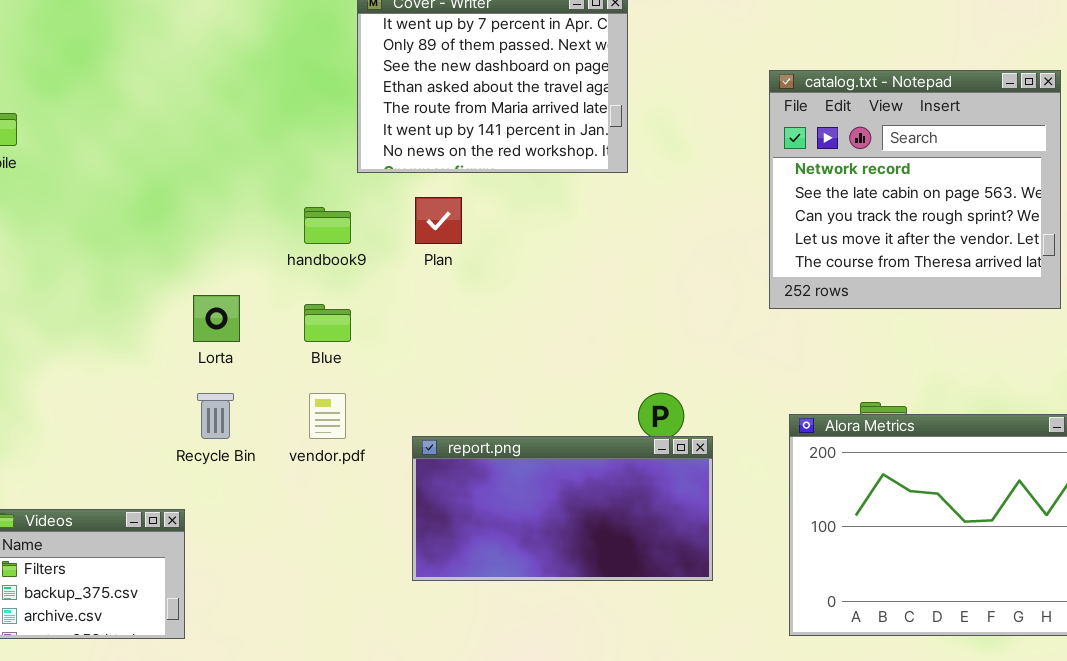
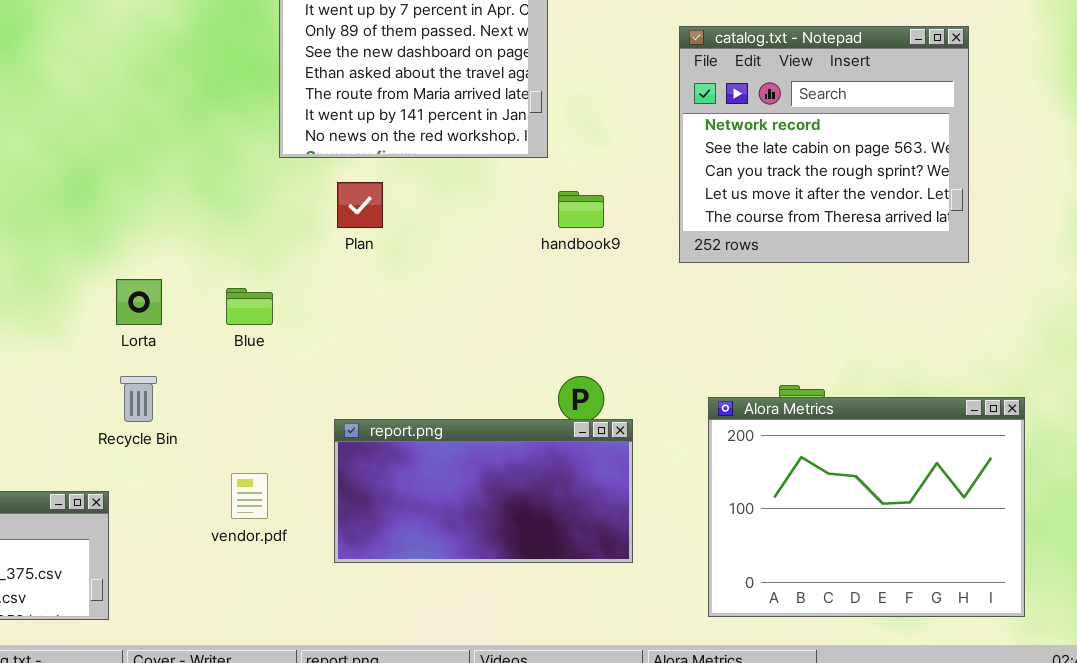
catalog.txt - Notepad: [769,70,1061,309] -> [679,26,969,263], moved
handbook9: [304,207,351,244] -> [558,191,604,228], moved
vendor.pdf: [309,393,346,439] -> [231,473,268,519], moved

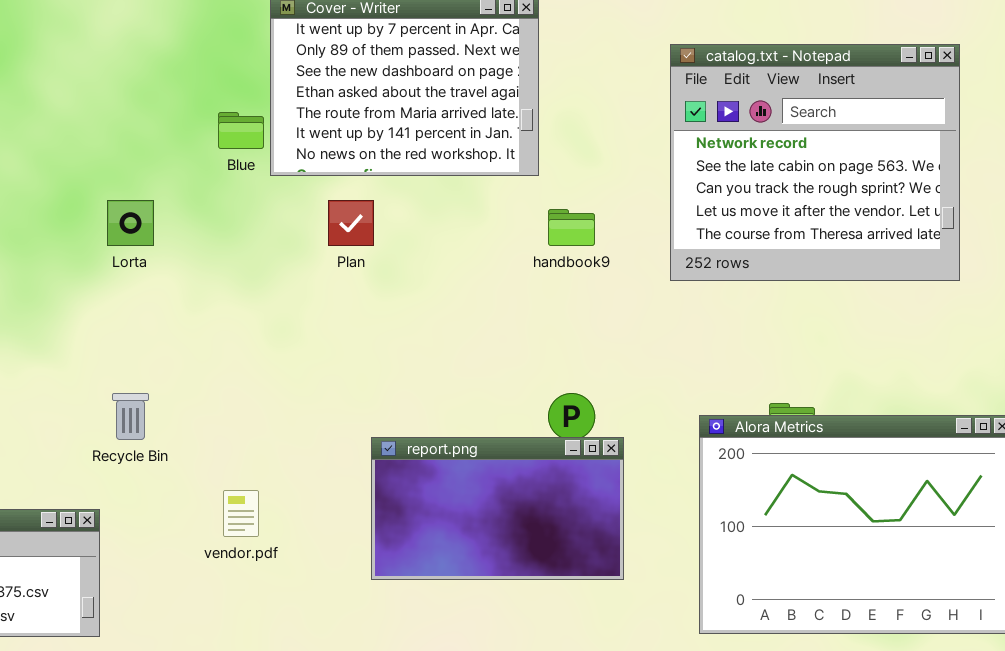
Lorta: [116,279,162,325] -> [107,200,154,246], moved
Blue: [226,288,273,325] -> [218,112,264,149], moved
report.png: [334,419,633,563] -> [371,437,624,580], resized

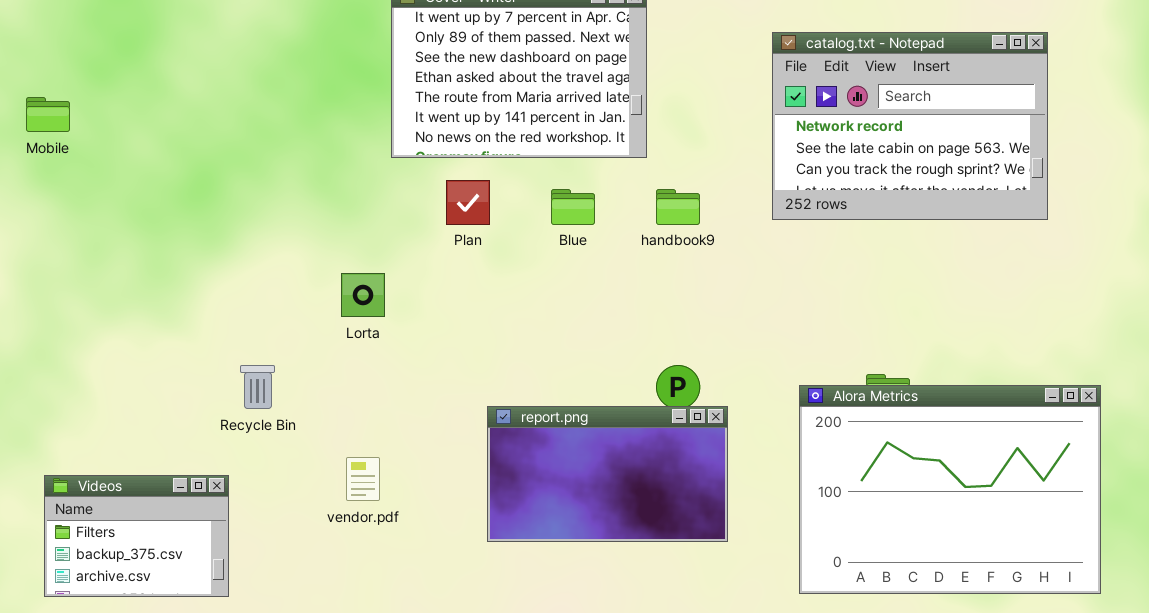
catalog.txt - Notepad: [670,44,960,281] -> [772,32,1048,220], resized
Blue: [218,112,264,149] -> [551,189,595,225], moved
Lorta: [107,200,154,246] -> [341,273,385,317], moved

